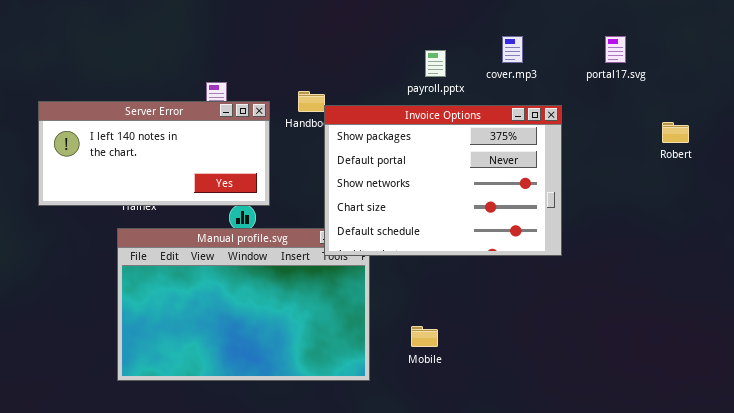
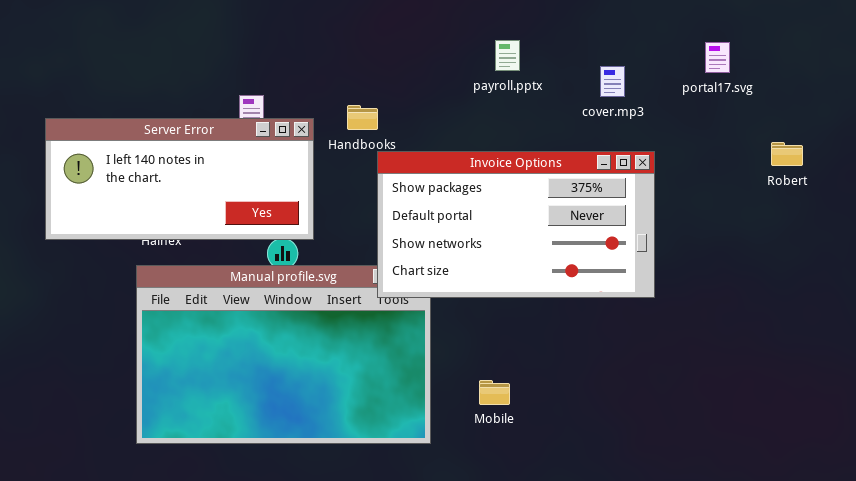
cover.mp3: [502,36,523,63] -> [600,66,625,97], moved
payroll.pptx: [425,50,446,77] -> [495,40,520,71], moved
Invoice Options: [324,105,562,256] -> [377,151,655,298], resized

